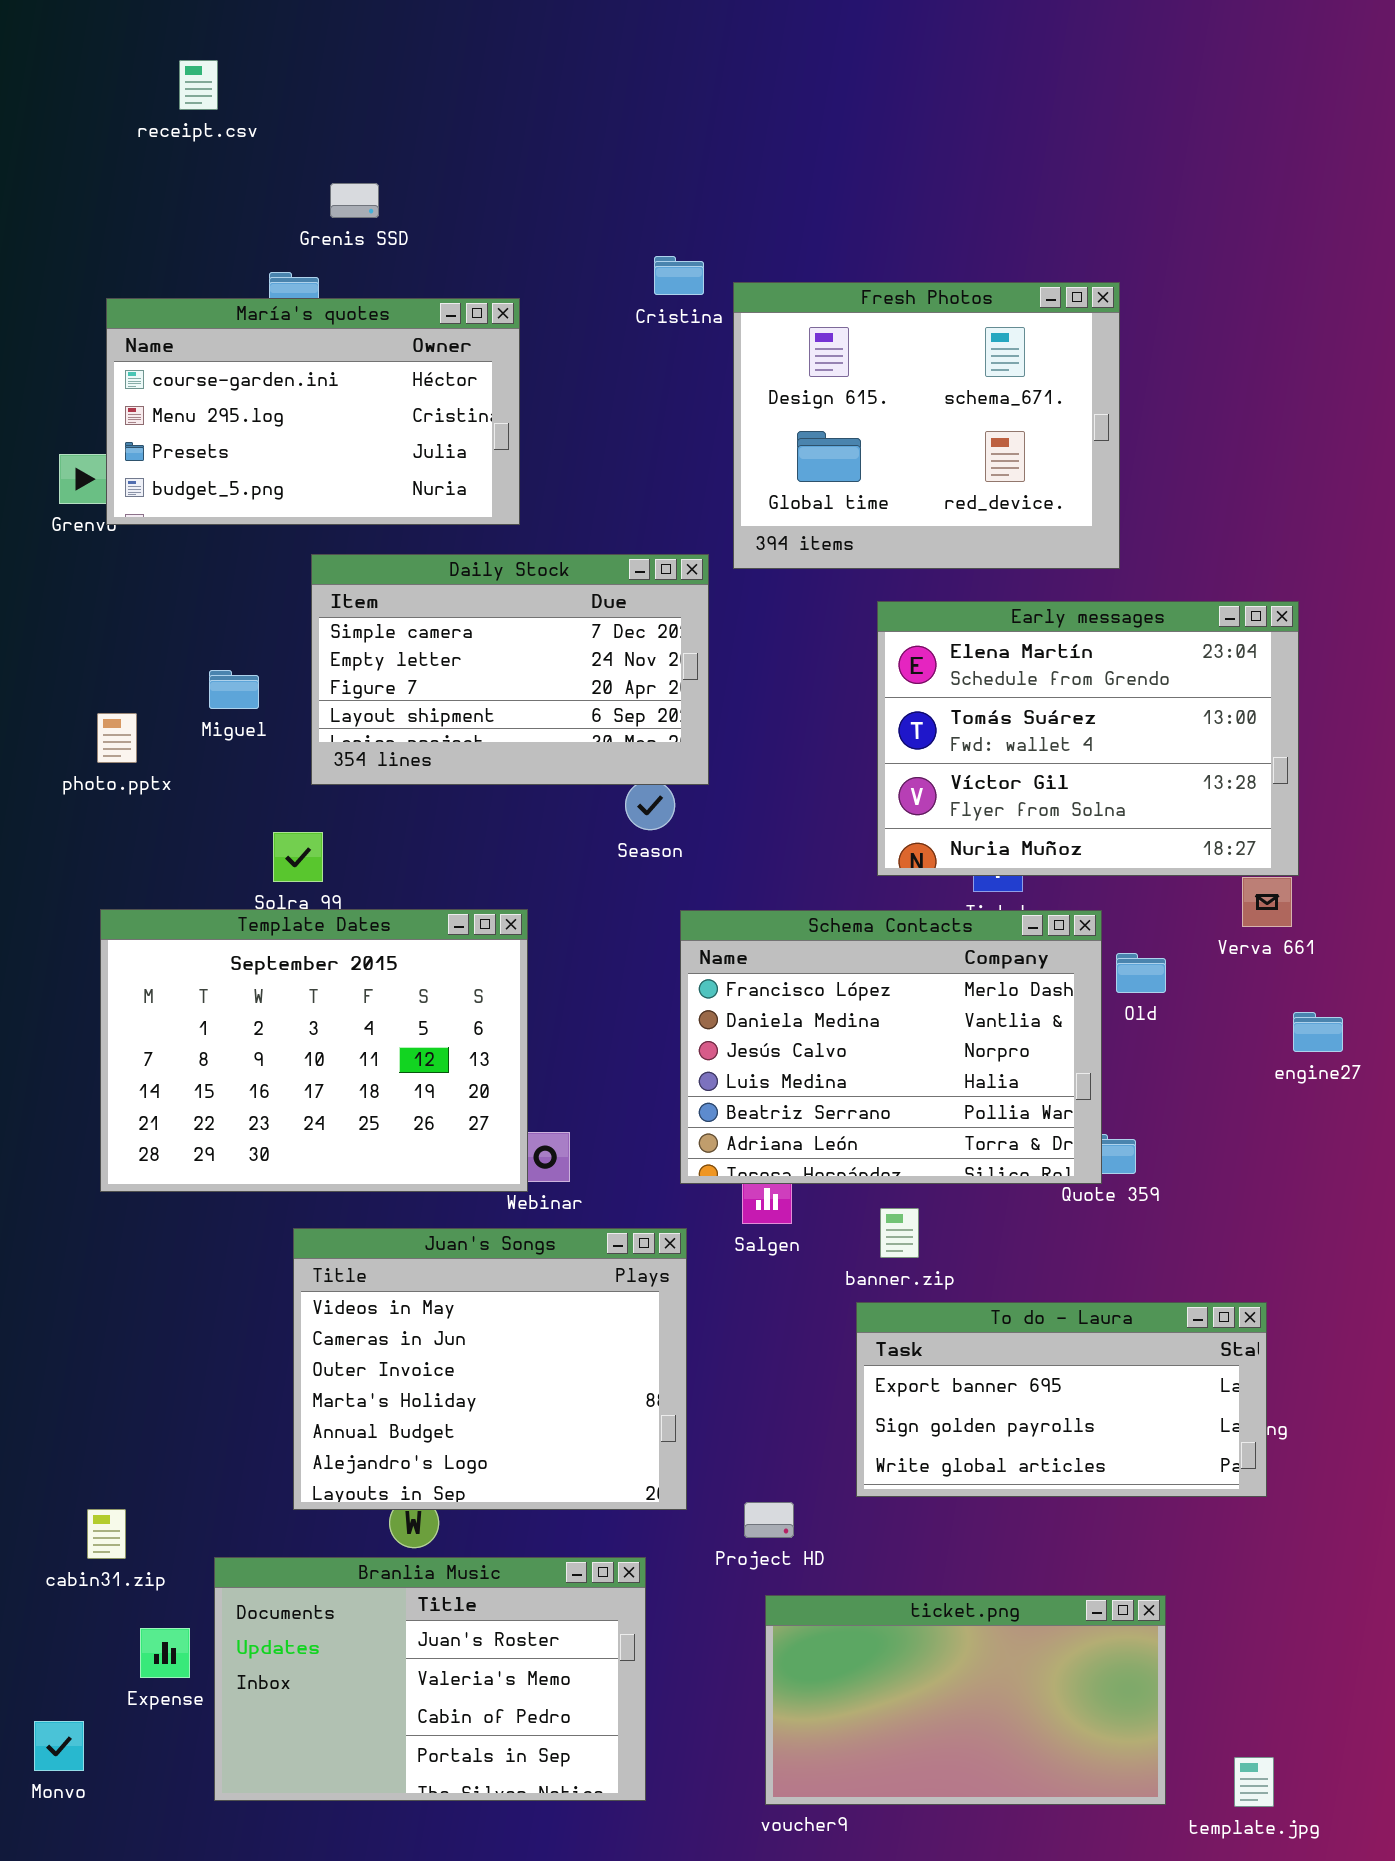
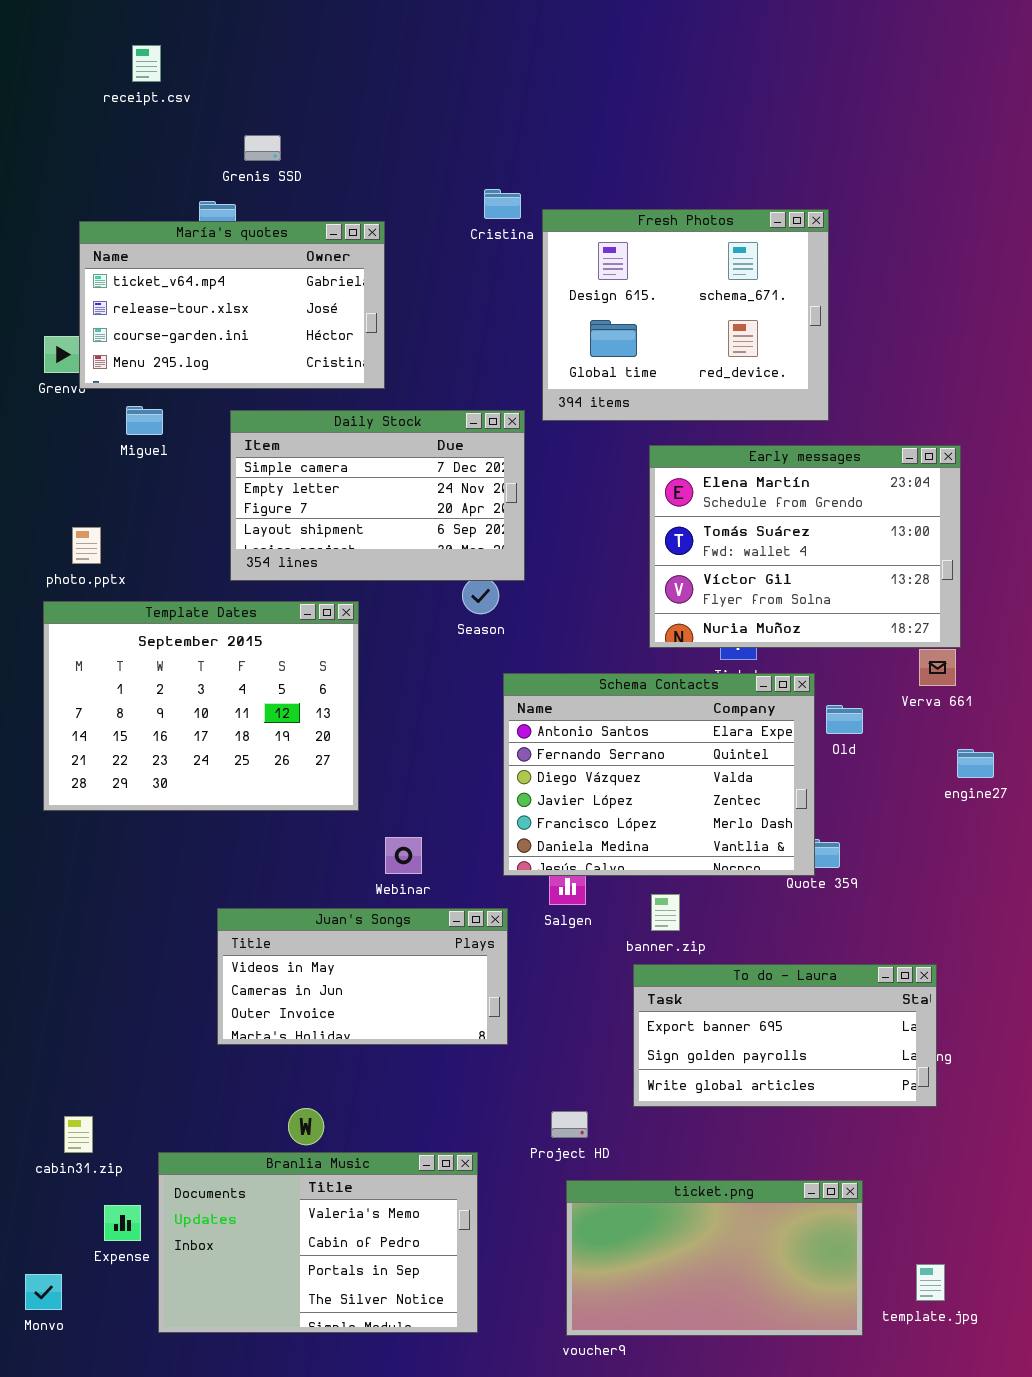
María's quotes: [106,298,520,525] -> [79,221,385,389], scrolled up 2 rows
Miguel: [209,670,259,709] -> [126,406,163,435], moved
Template Dates: [100,909,528,1192] -> [43,601,359,811], moved
Schema Contacts: [680,910,1102,1184] -> [503,673,815,876], scrolled up 4 rows
Juan's Songs: [293,1228,687,1510] -> [217,908,508,1045], resized
Branlia Music: [214,1557,646,1801] -> [158,1152,478,1333], scrolled down 1 row
template.jpg: [1234,1757,1274,1807] -> [916,1264,945,1301], moved

